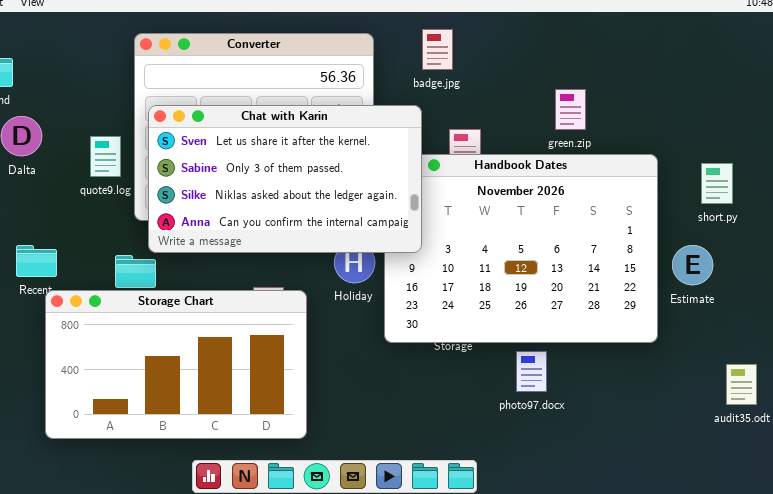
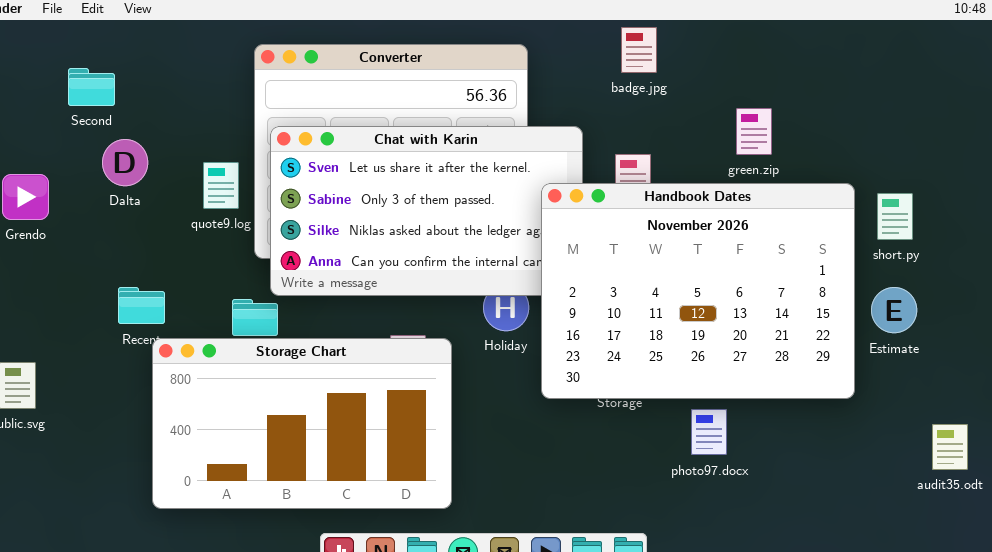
badge.jpg: [422,29,453,70] -> [621,27,657,73], moved
Handbook Dates: [384,154,658,343] -> [541,183,855,399], raised
short.py: [701,163,733,204] -> [877,193,913,240], moved

